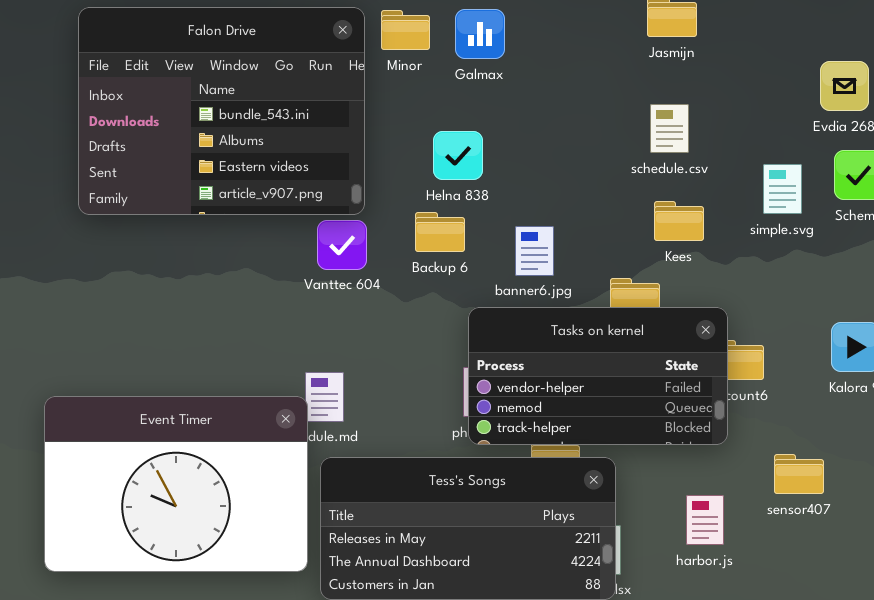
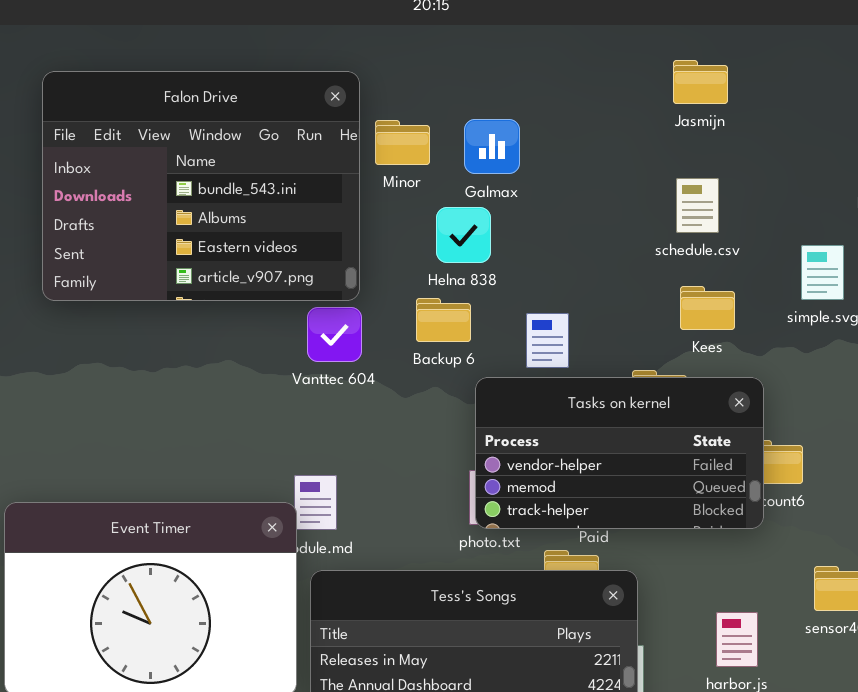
Galmax: [455,9,505,59] -> [464,119,520,174], moved
Minor: [381,10,430,50] -> [375,120,430,165], moved
Tasks on kernel: [468,307,728,445] -> [475,377,764,529], moved

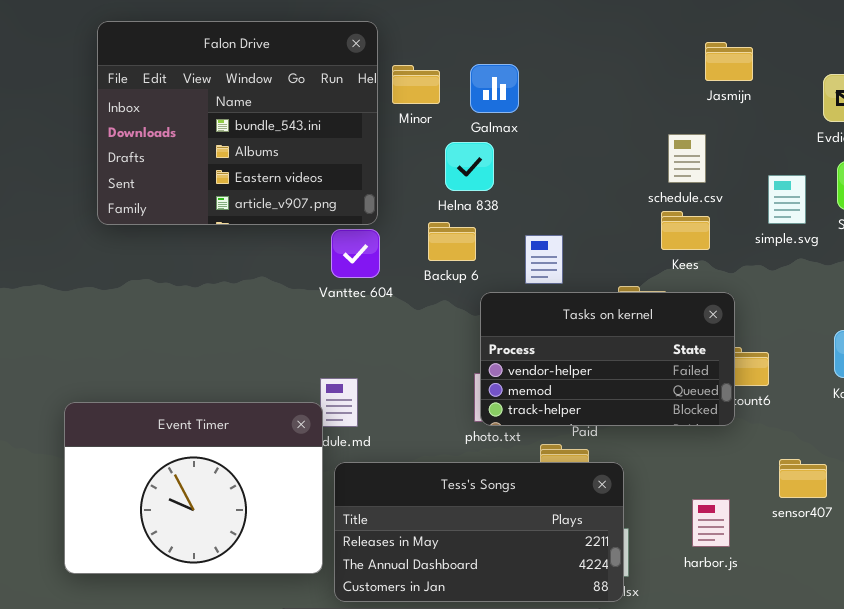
Jasmijn: [673,60,728,104] -> [705,42,753,81], moved
schedule.csv: [676,178,719,233] -> [668,134,706,183], moved

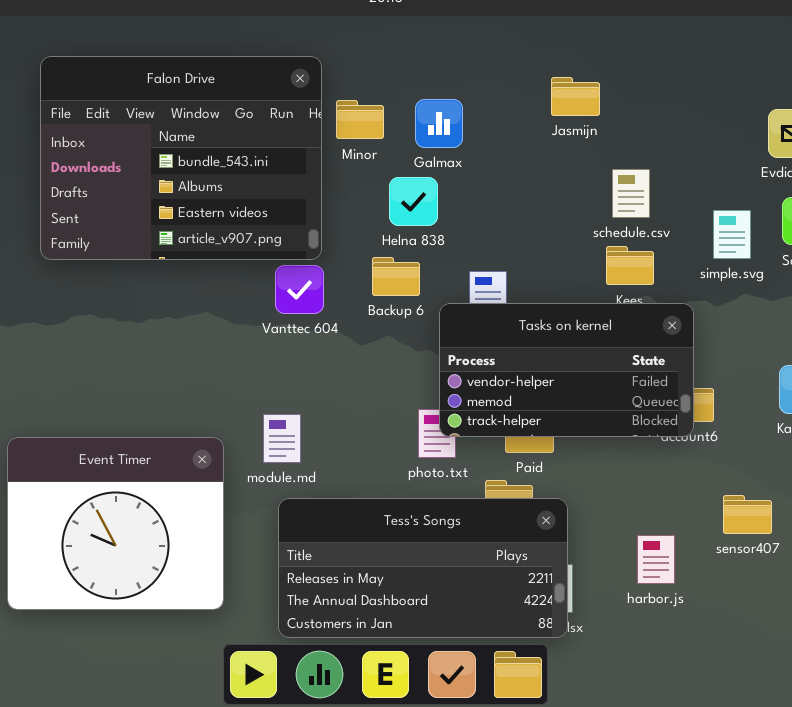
Jasmijn: [705,42,753,81] -> [551,77,600,116], moved
Tasks on kernel: [480,292,735,426] -> [439,303,694,437], moved
Event Timer: [64,402,323,574] -> [7,437,224,610], resized

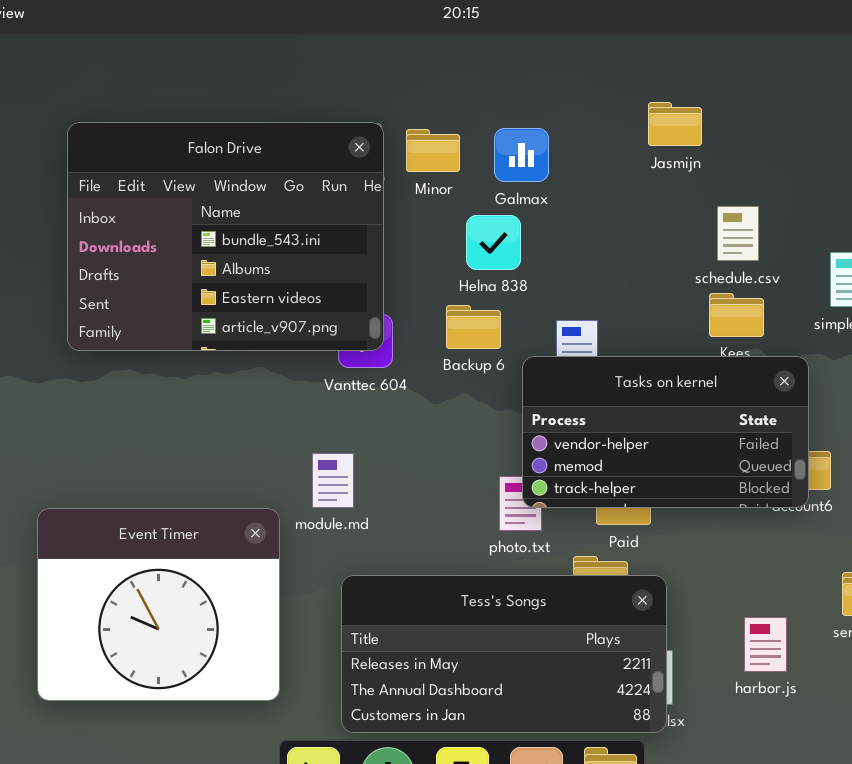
Falon Drive: [40,56,322,260] -> [67,122,384,351], moved
module.md: [263,414,301,463] -> [312,453,354,508], moved

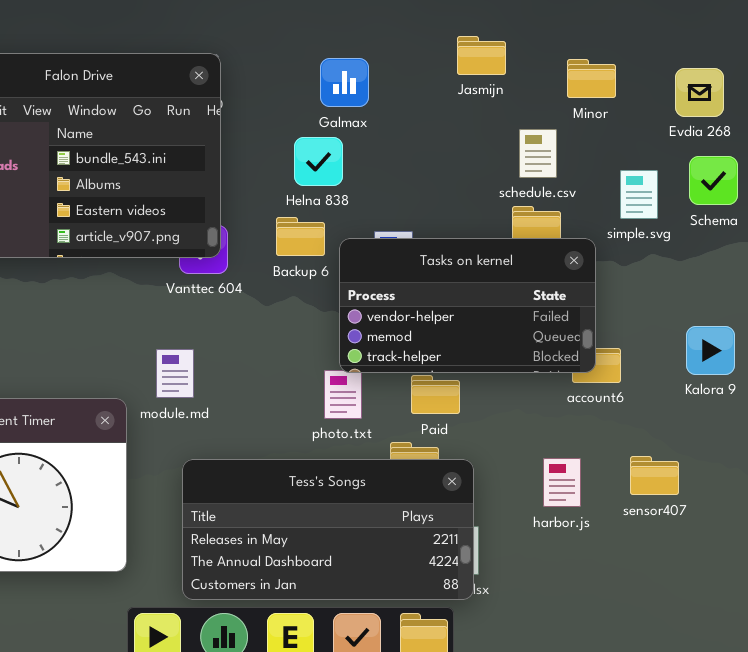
Minor: [406,129,460,172] -> [567,59,616,98], moved
Tasks on kernel: [522,356,809,508] -> [339,238,596,373], moved
harbor.js: [744,617,787,672] -> [543,458,581,507], moved

